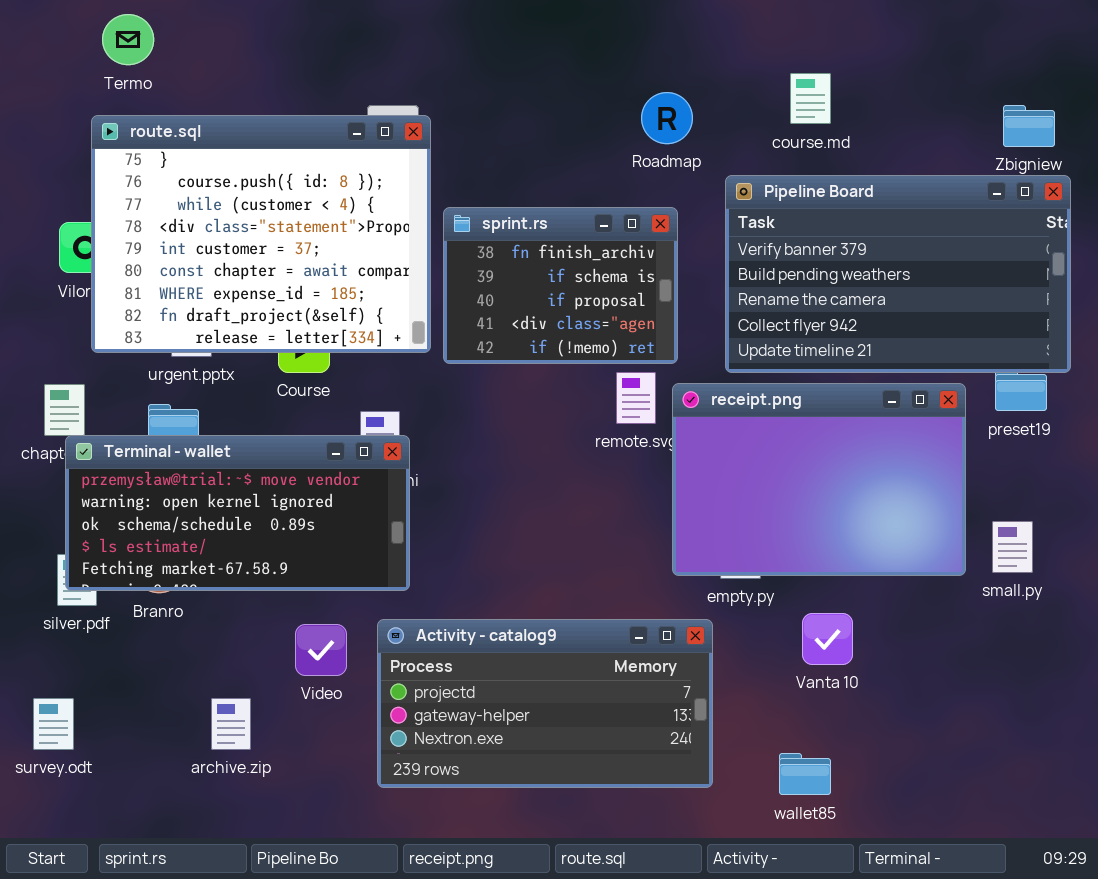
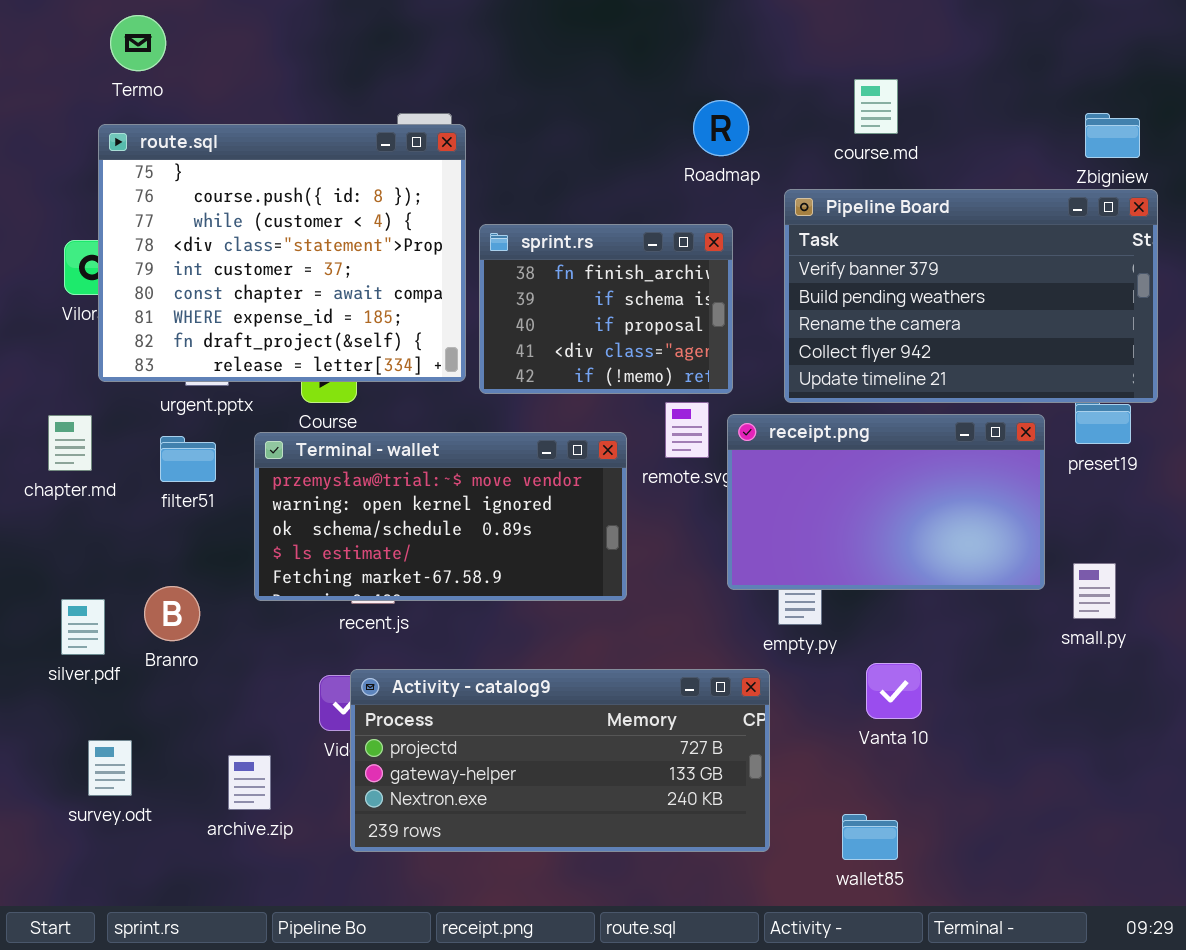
receipt.png: [672,383,966,576] -> [727,414,1045,590], resized
Terminal - wallet: [65,435,410,591] -> [254,432,627,601], moved
Activity - catalog9: [377,619,713,788] -> [350,669,770,852], resized
survey.odt: [33,698,74,750] -> [88,740,132,796], moved

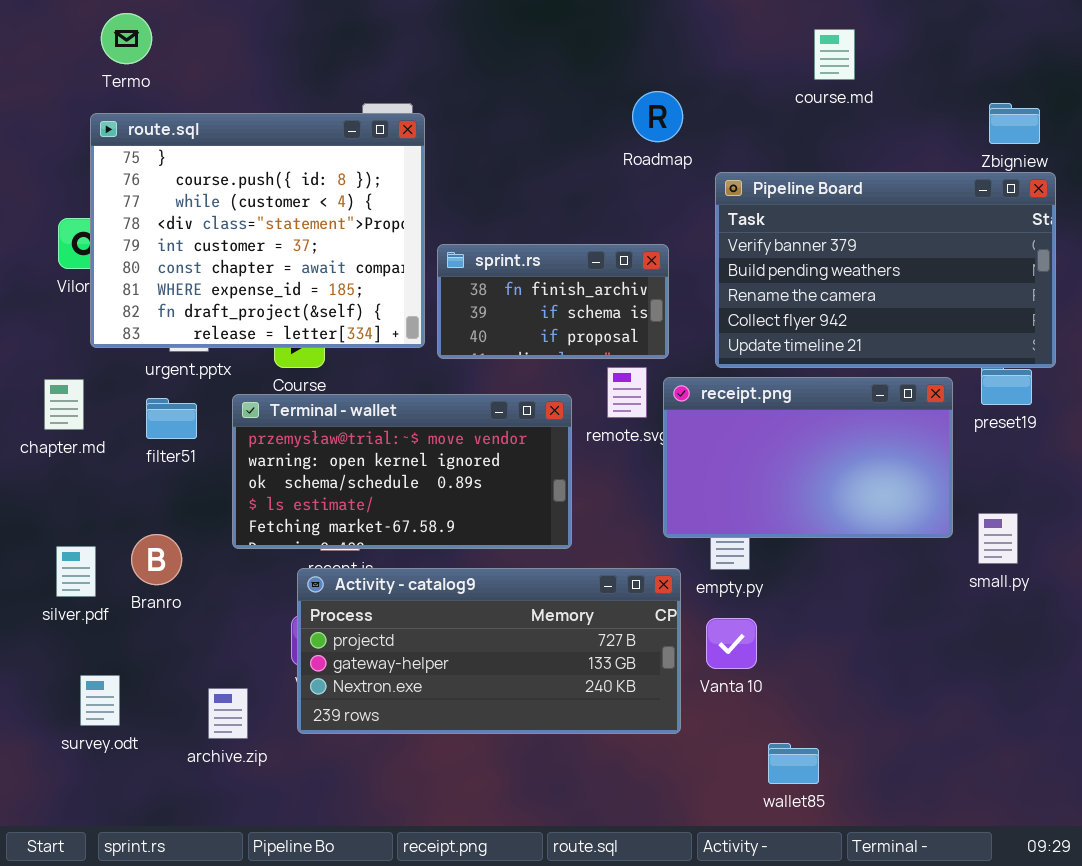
course.md: [854,79,898,134] -> [814,29,855,80], moved
sprint.rs: [479,224,733,394] -> [437,244,669,359], resized
Vanta 10: [866,663,922,719] -> [706,618,757,669], moved
Activity - catalog9: [350,669,770,852] -> [297,568,681,734], moved

